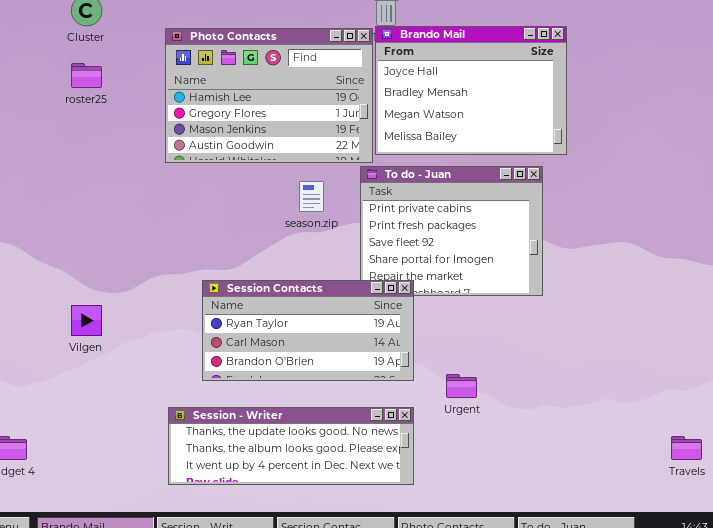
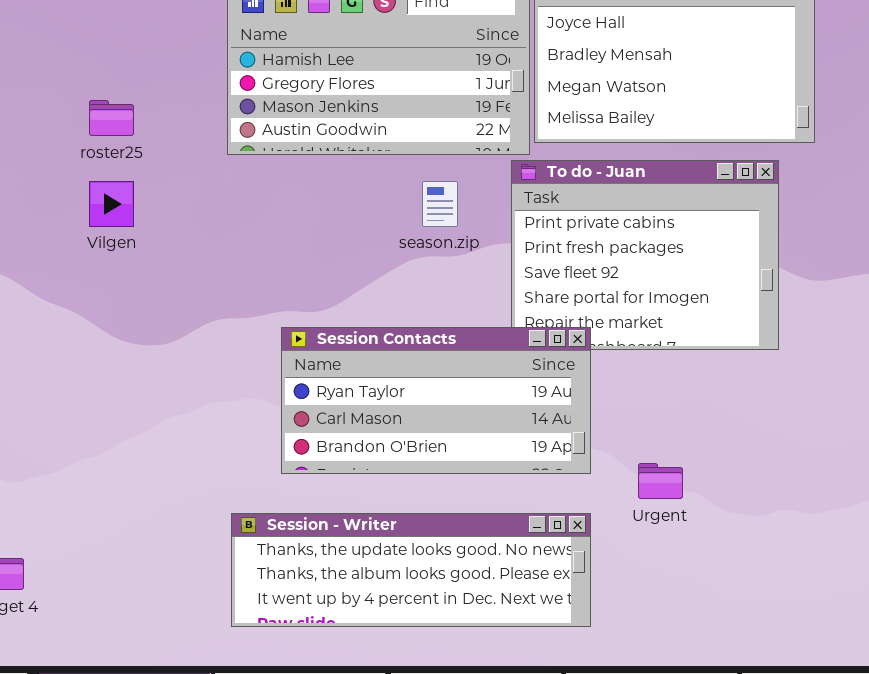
roster25: [71,63,102,88] -> [89,100,134,136], moved
Vilgen: [71,305,102,336] -> [89,181,134,227], moved

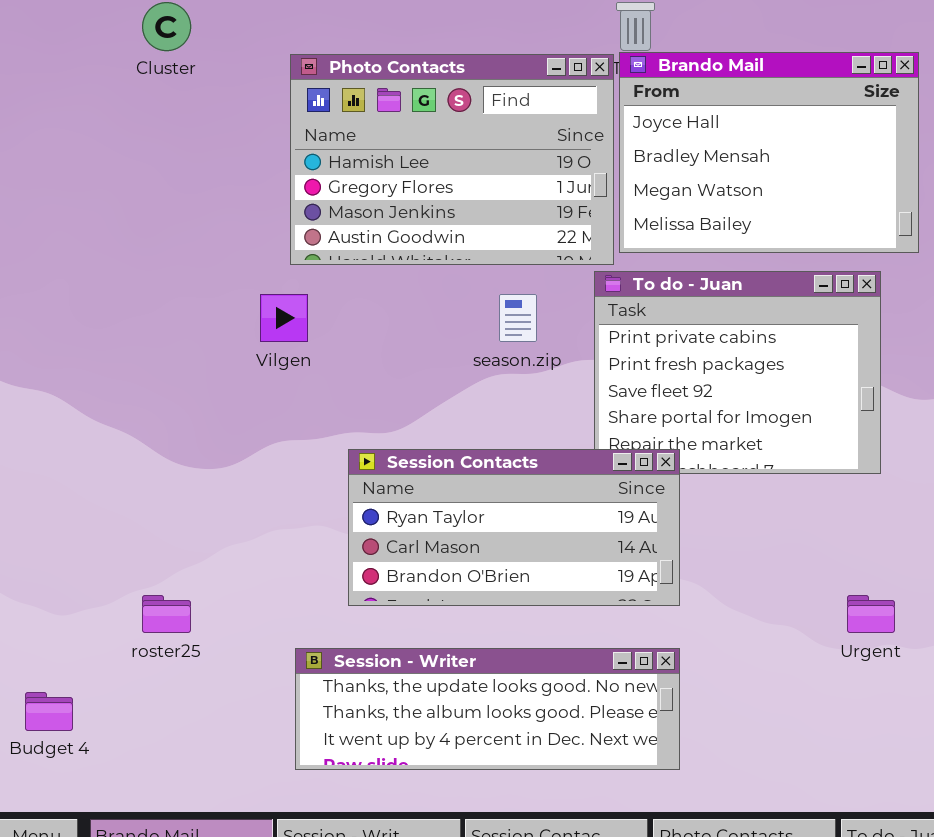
roster25: [89,100,134,136] -> [142,595,191,633], moved
Vilgen: [89,181,134,227] -> [260,294,308,342], moved
Urgent: [638,463,683,499] -> [847,595,895,633], moved

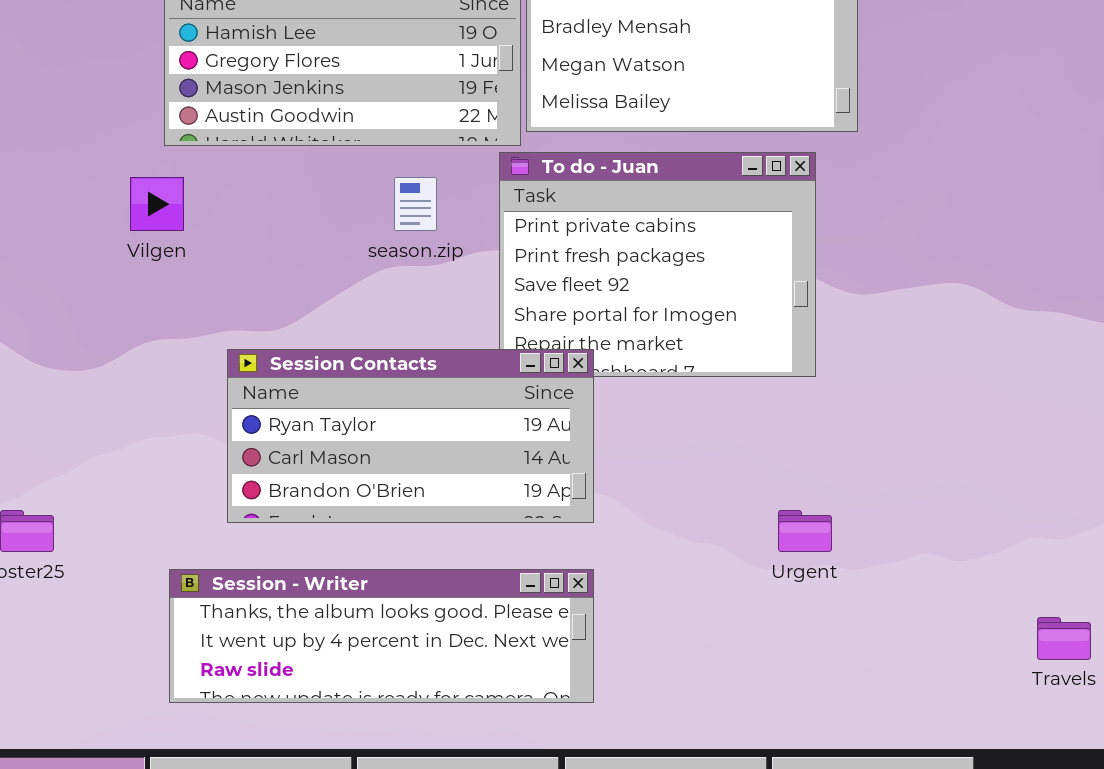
Session - Writer: [295,648,680,770] -> [169,569,594,703], scrolled down 1 row

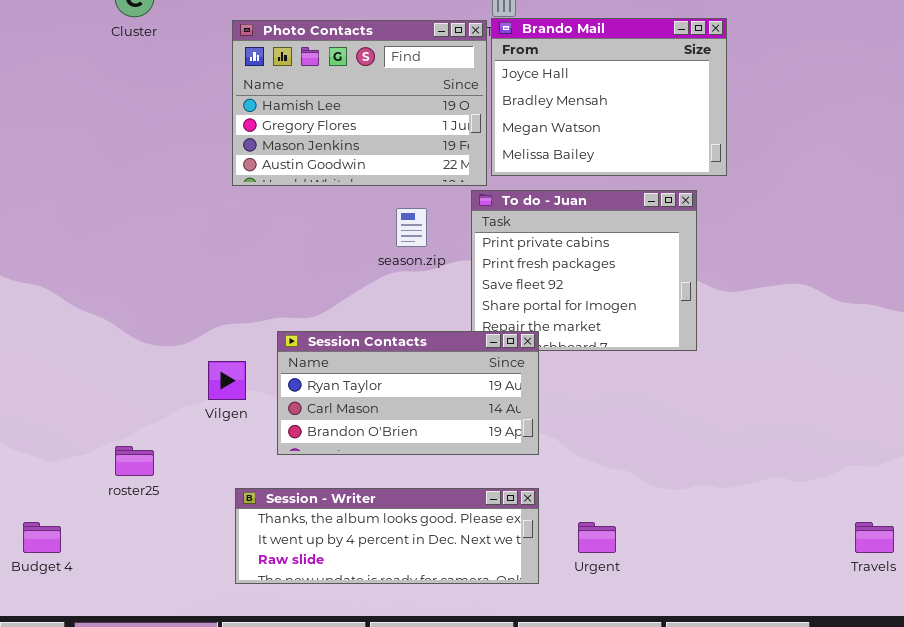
Vilgen: [130,177,184,231] -> [208,361,246,400], moved
Urgent: [778,510,832,552] -> [578,522,616,553], moved

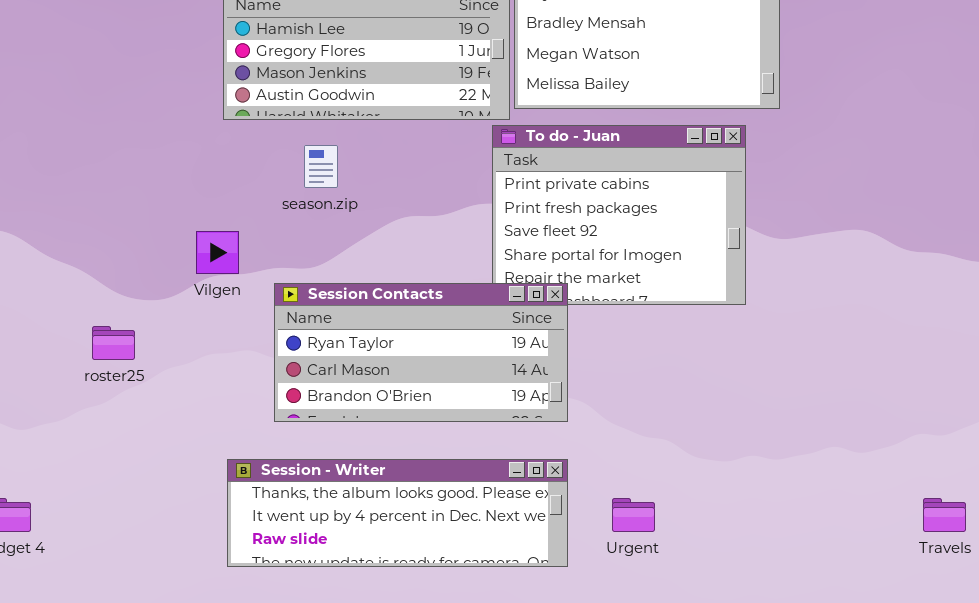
season.zip: [396,208,427,247] -> [304,145,338,188], moved
Vilgen: [208,361,246,400] -> [196,231,239,274], moved
roster25: [115,446,154,476] -> [92,326,135,360], moved

